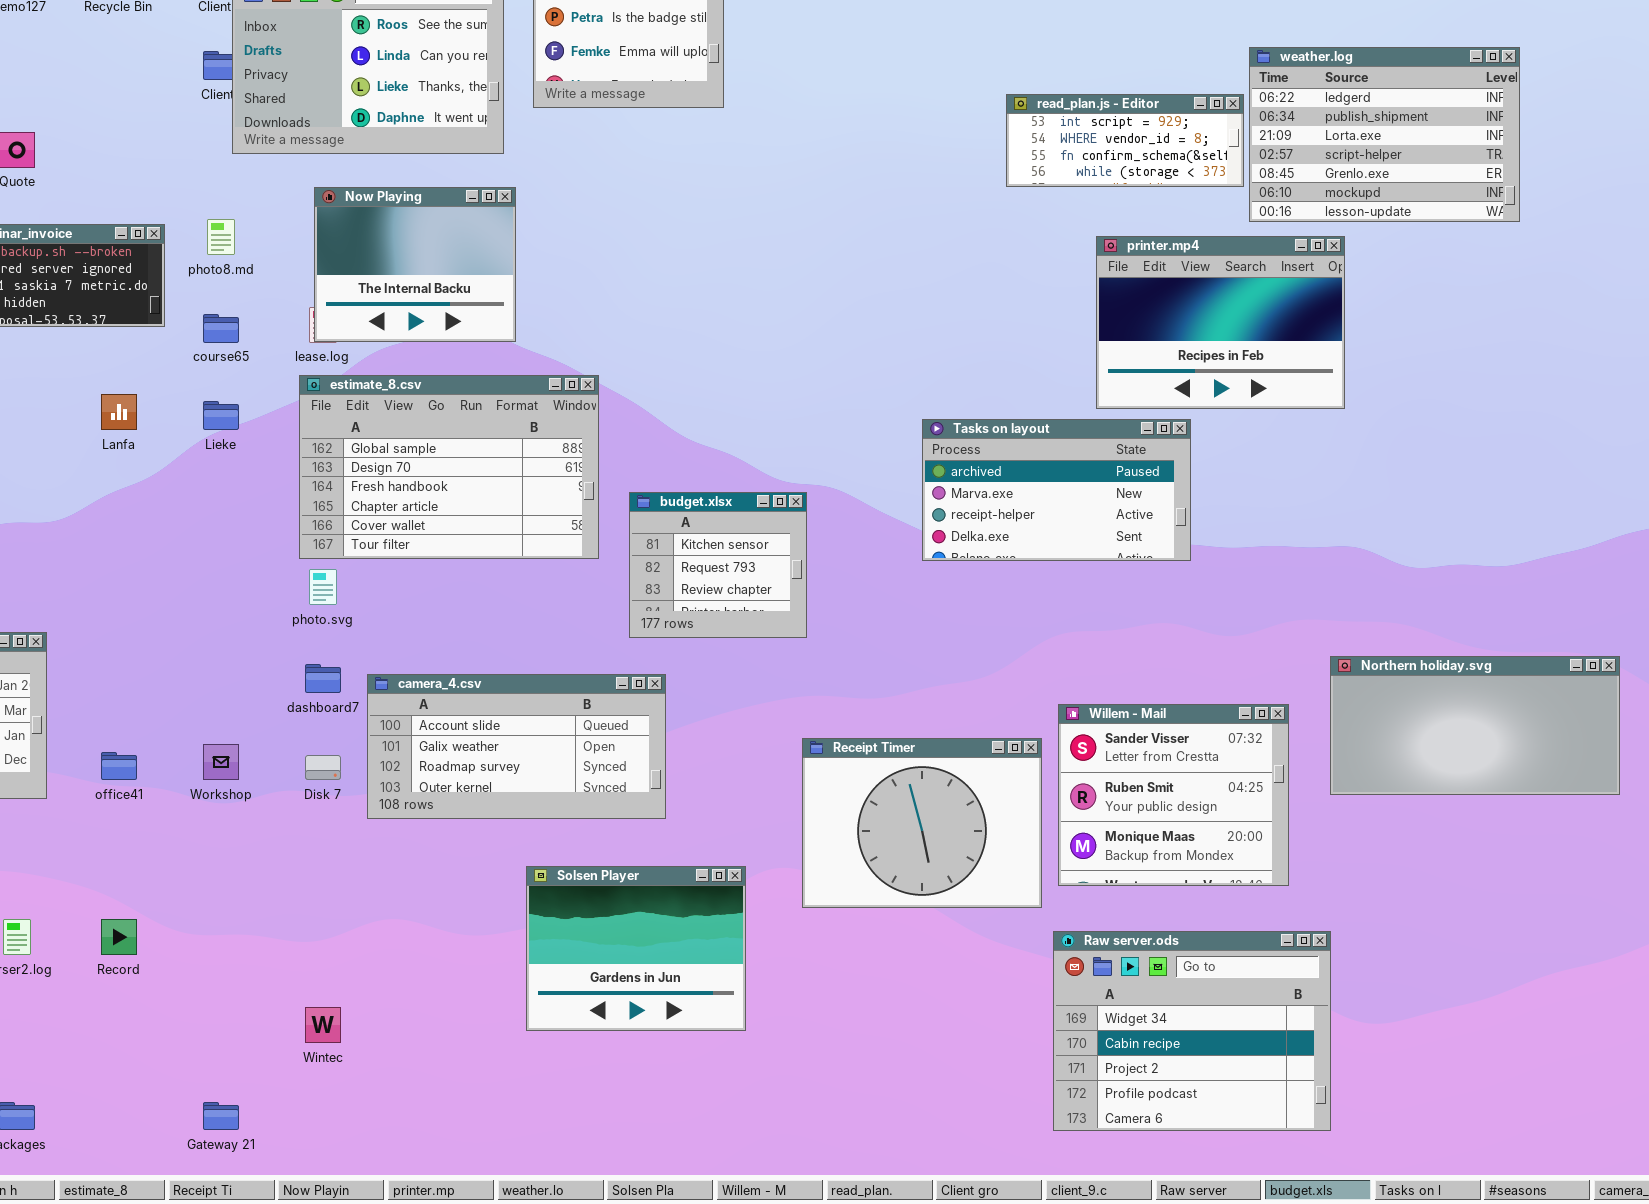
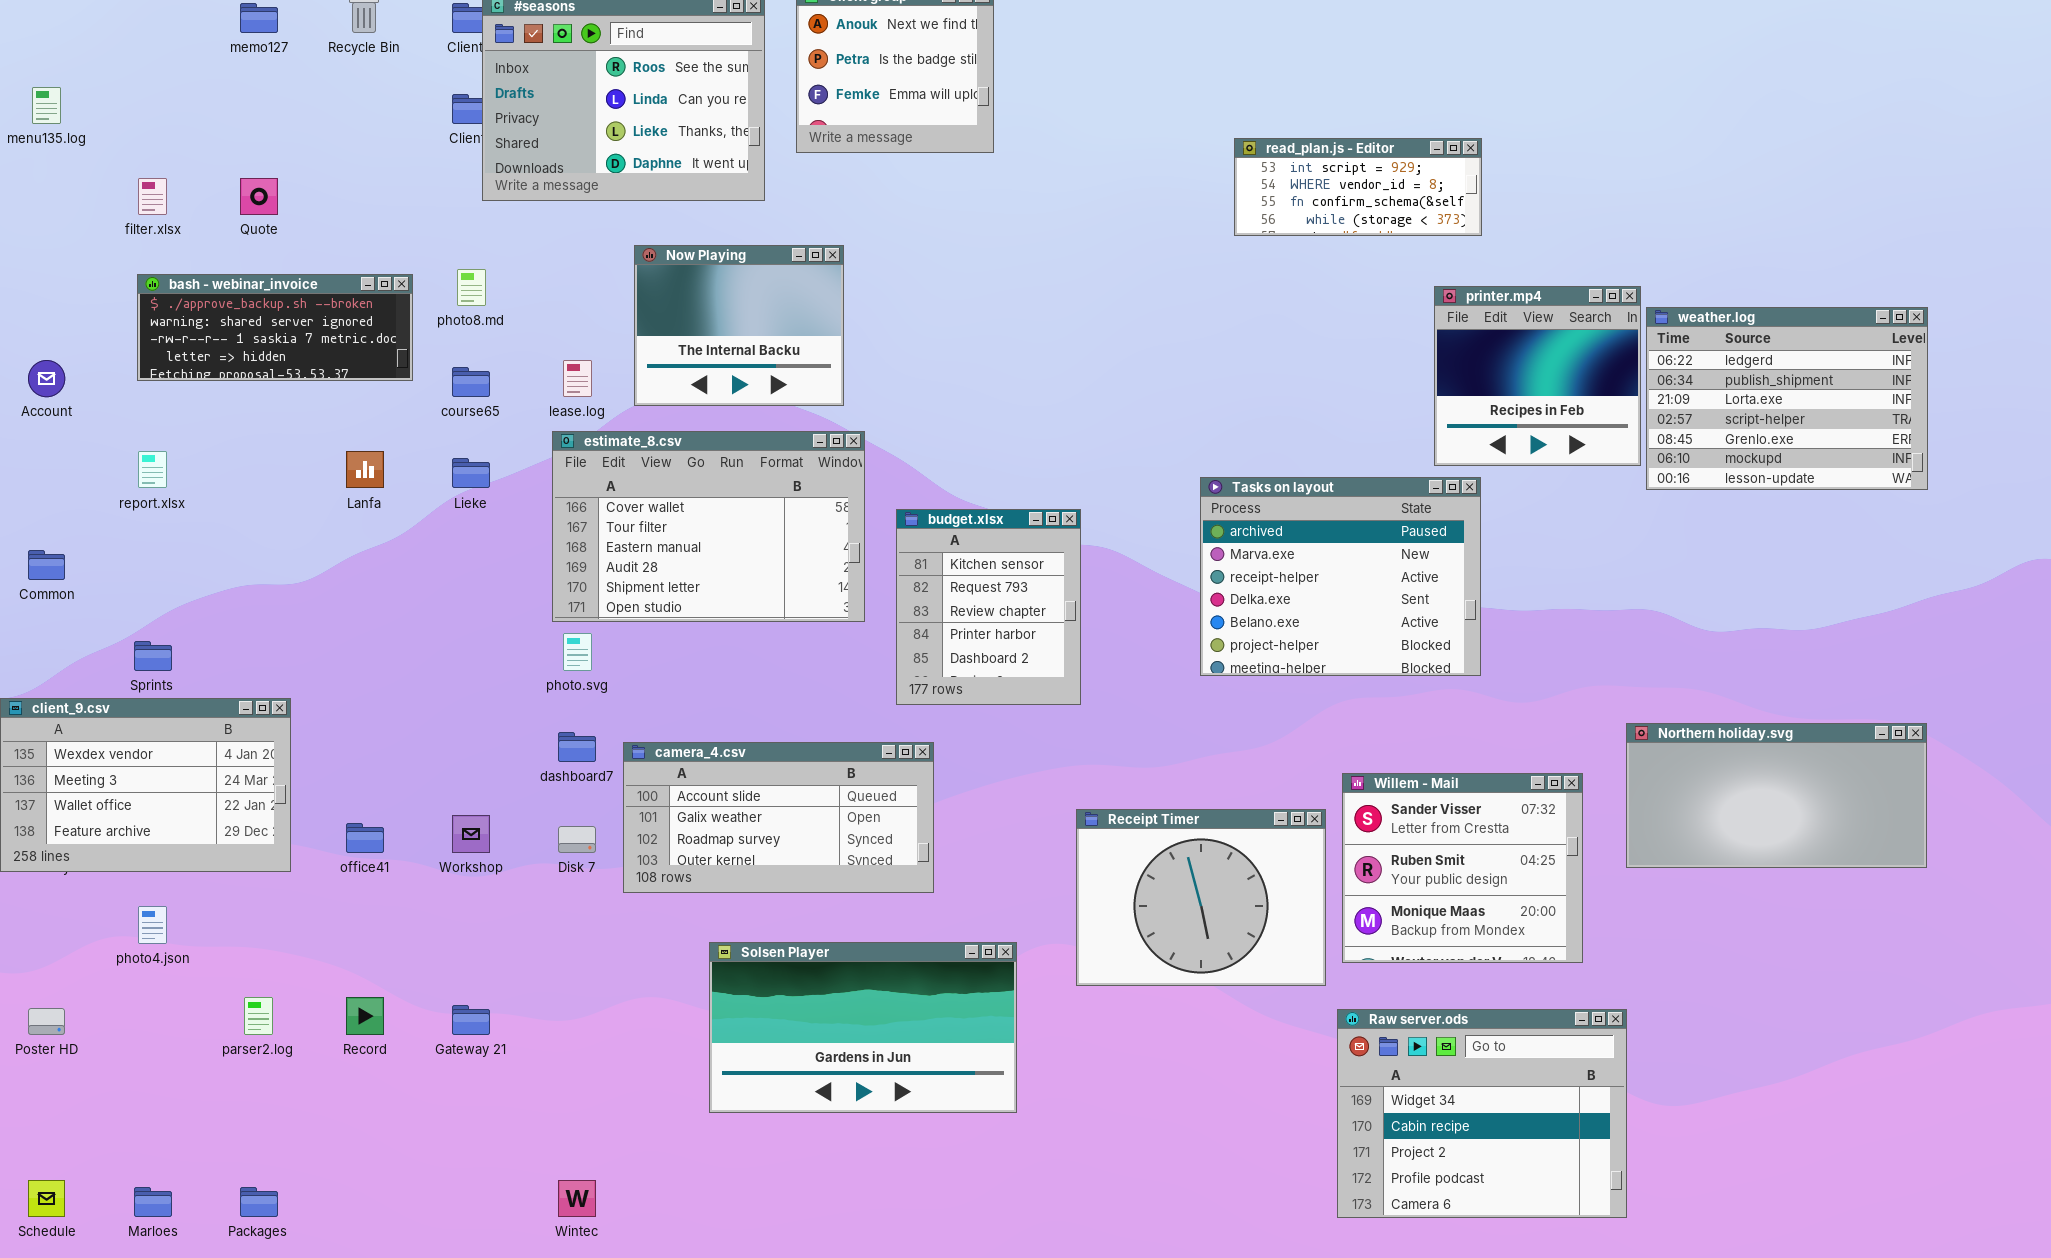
weather.log: [1249,47,1520,222] -> [1646,307,1928,490], moved
read_plan.js - Editor: [1006,94,1244,187] -> [1234,138,1482,236], moved
Now Playing: [314,187,516,342] -> [634,245,844,406], moved
printer.mp4: [1096,236,1345,409] -> [1434,286,1641,466], resized
estimate_8.csv: [299,375,599,559] -> [552,431,865,622], scrolled down 4 rows
Tasks on layout: [922,419,1191,561] -> [1200,477,1481,676], resized
budget.xlsx: [629,492,807,638] -> [896,509,1081,705], resized
Solsen Player: [526,866,746,1031] -> [709,942,1017,1113], resized
Wintec: [305,1007,341,1043] -> [558,1180,596,1217], moved
Gateway 21: [203,1102,239,1130] -> [452,1005,490,1035], moved

